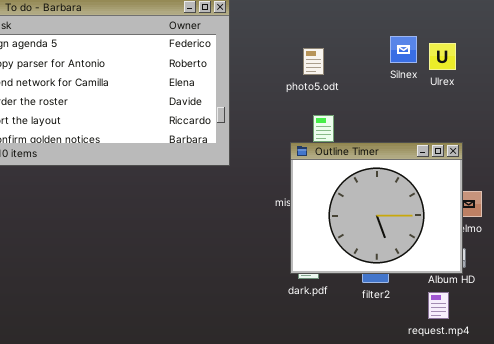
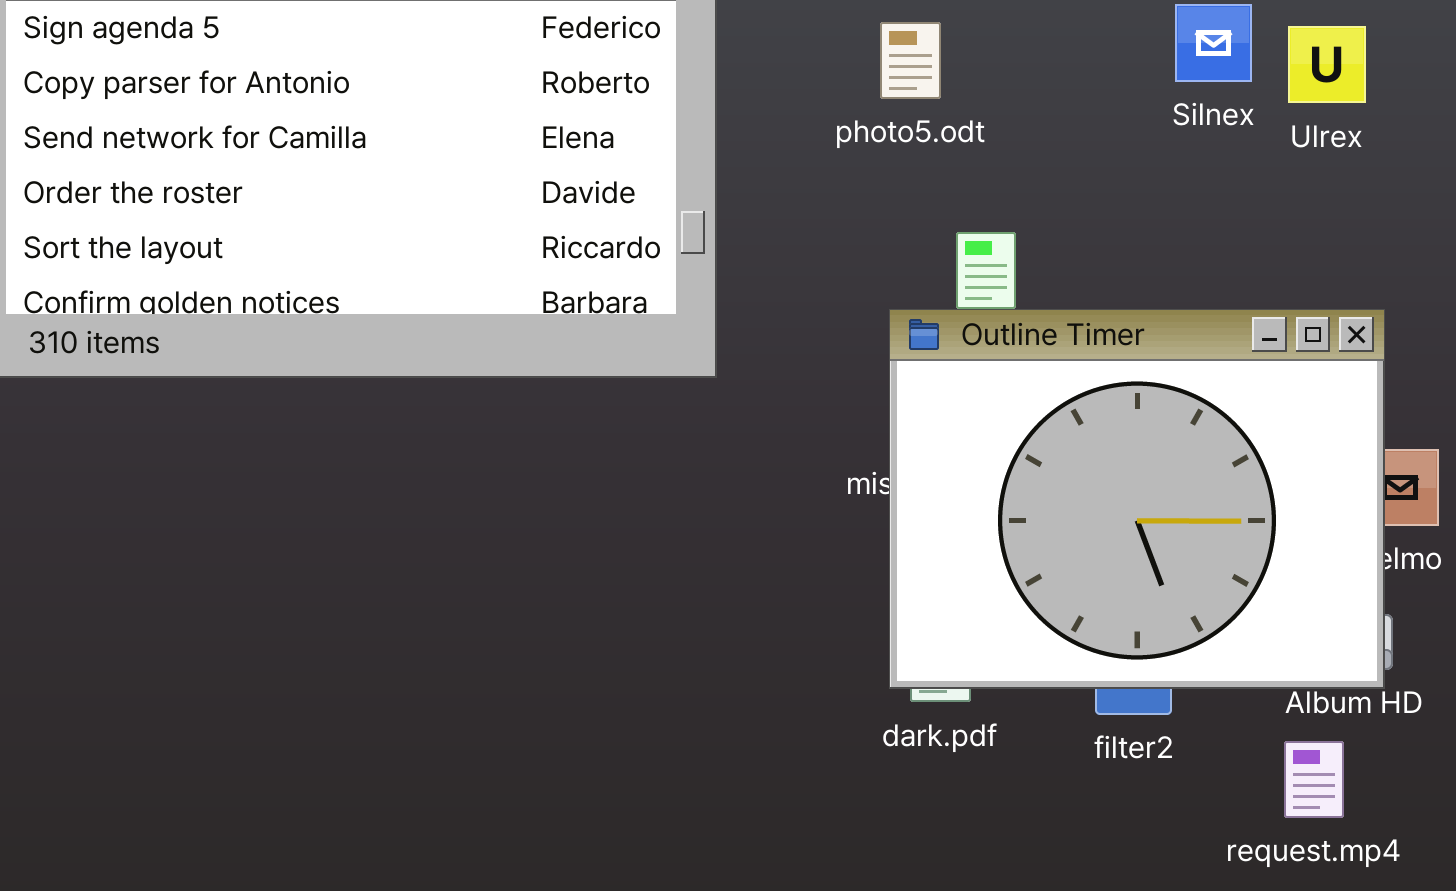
photo5.odt: [303,48,324,75] -> [880,22,941,99], moved

